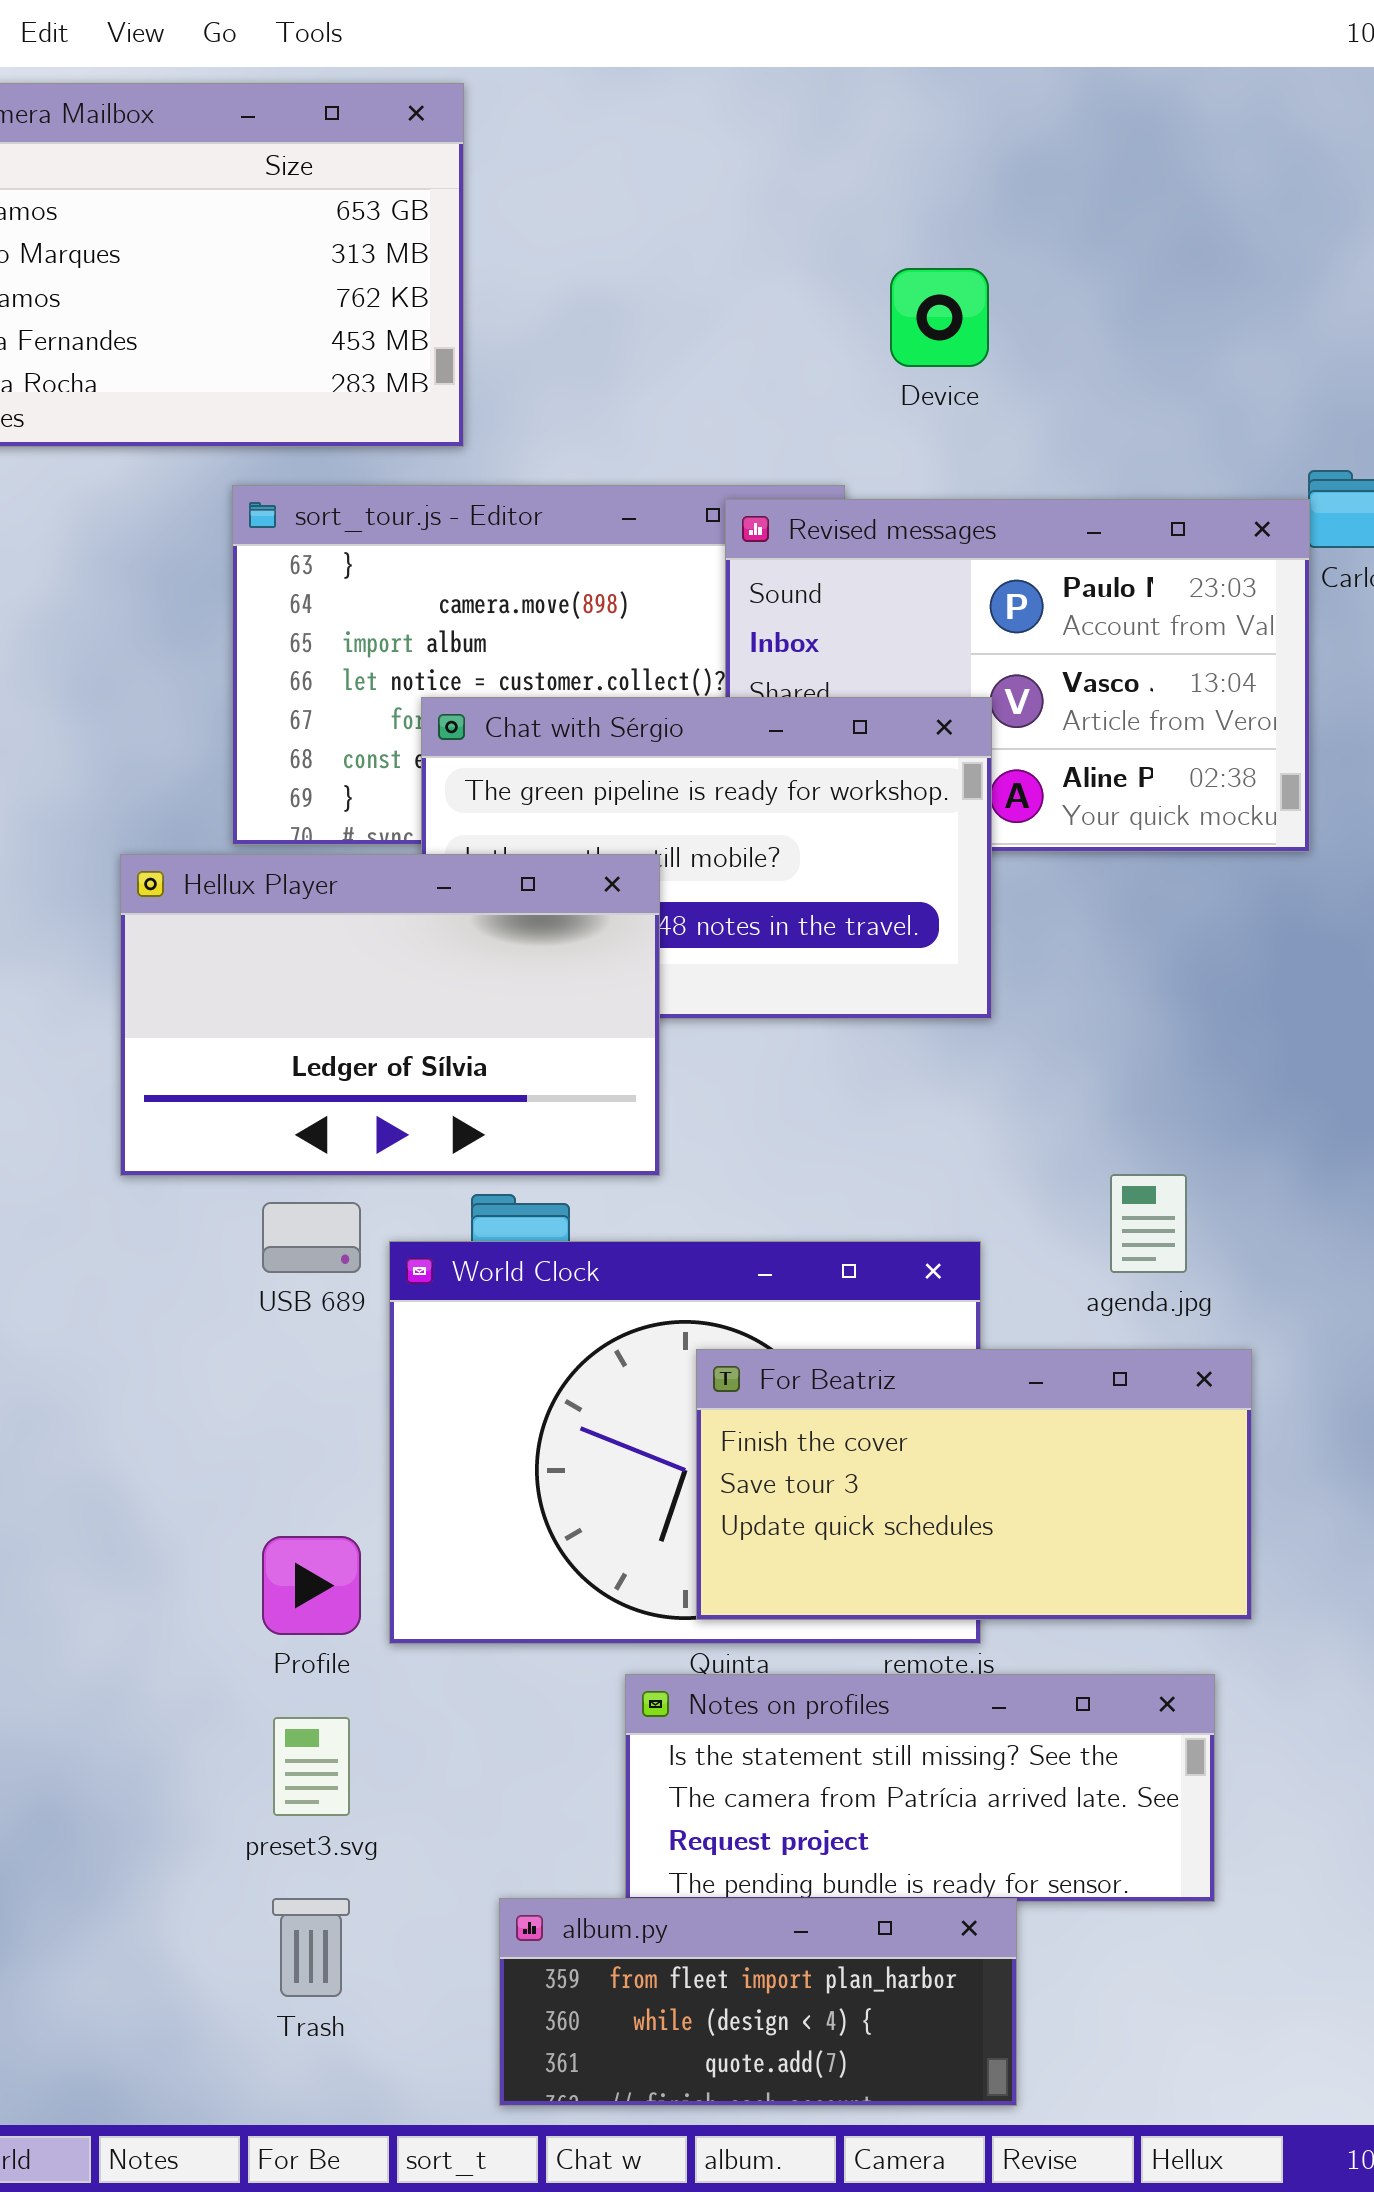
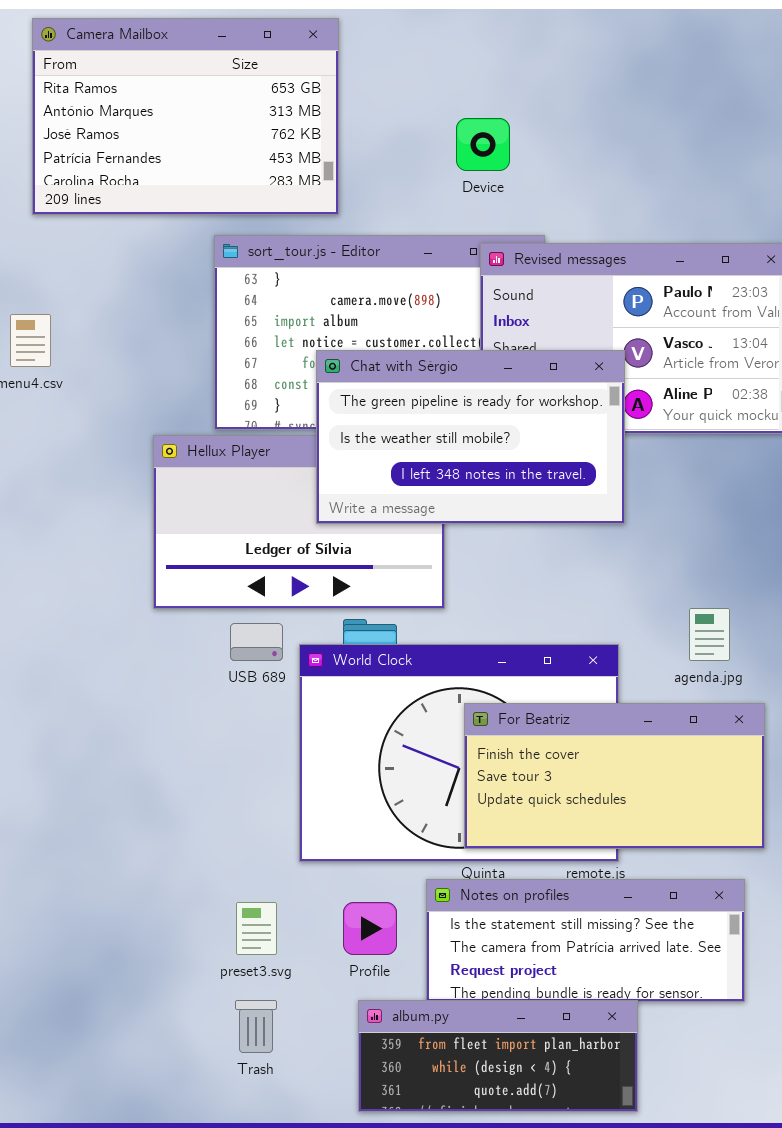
Device: [890,268,989,367] -> [456,118,510,171], moved
Chat with Sérgio: [421,697,992,1019] -> [316,350,625,524], raised
Profile: [262,1536,361,1635] -> [343,902,397,955], moved

